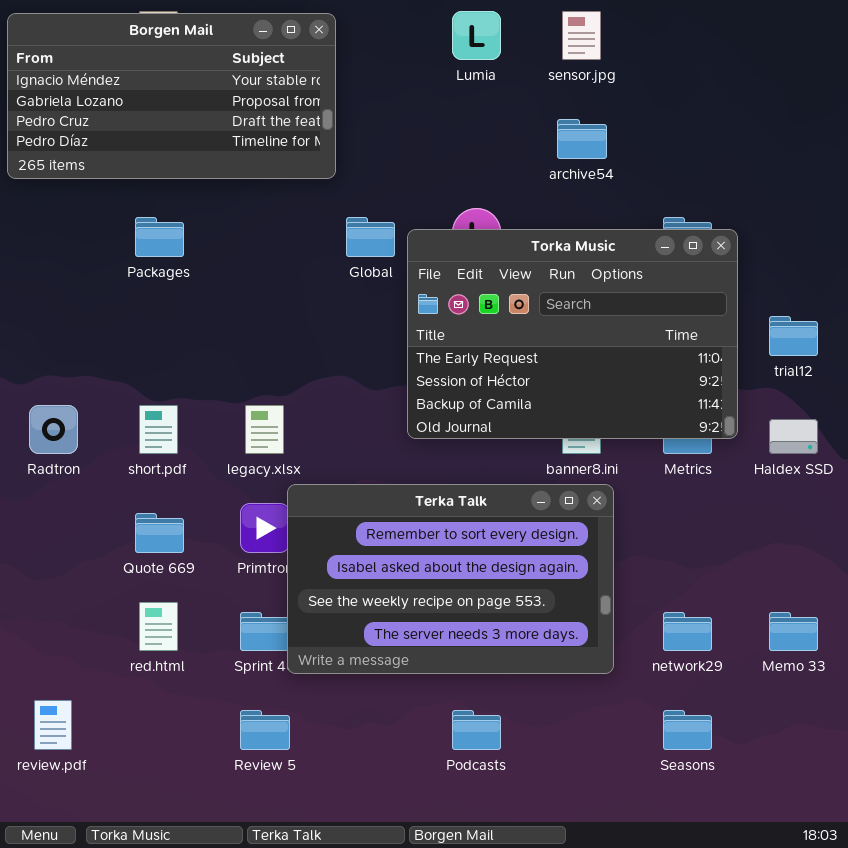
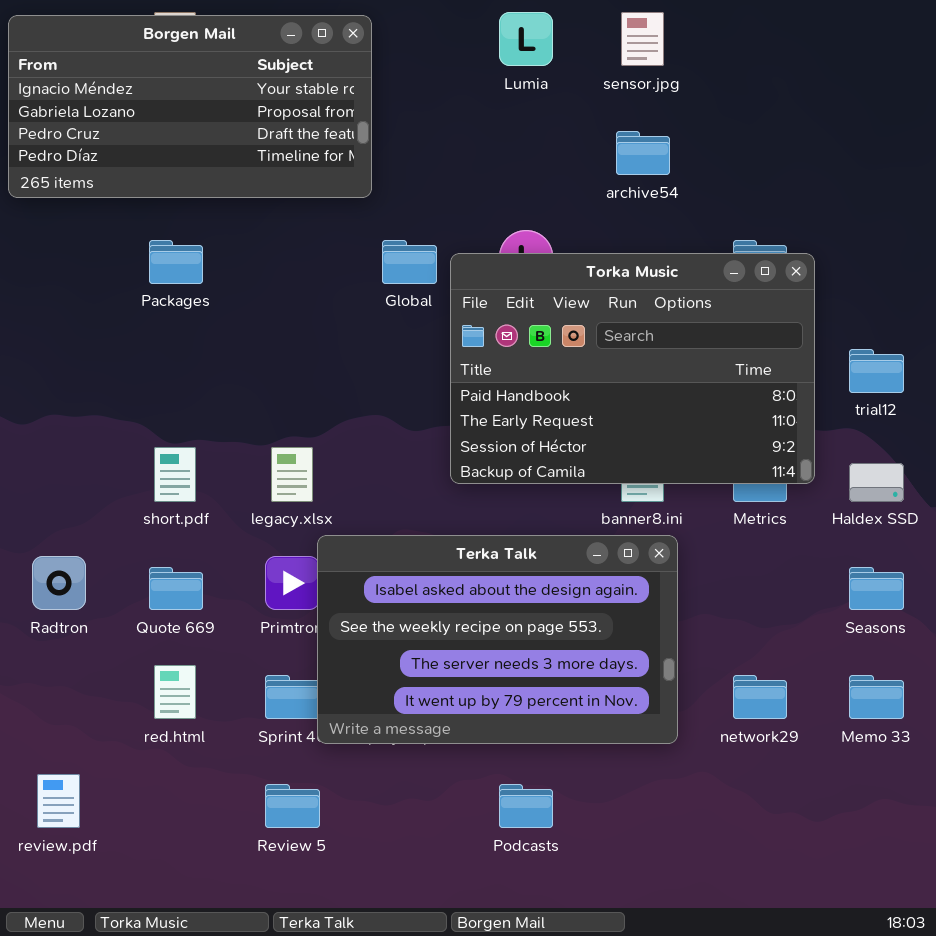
Torka Music: [407,229,738,439] -> [450,253,815,484], scrolled up 1 row
Radtron: [29,405,78,454] -> [32,556,86,610], moved
Terka Talk: [287,484,614,674] -> [317,535,678,744], scrolled down 1 row
Seasons: [663,710,712,750] -> [849,567,904,610], moved

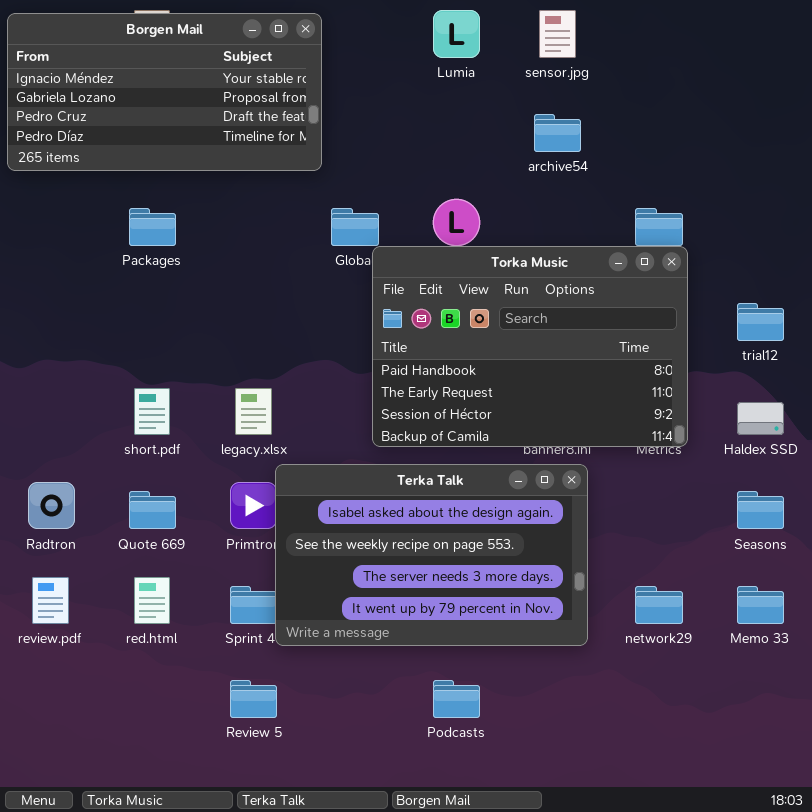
Torka Music: [450,253,815,484] -> [372,246,688,447], moved
review.pdf: [37,774,80,828] -> [32,577,69,624], moved

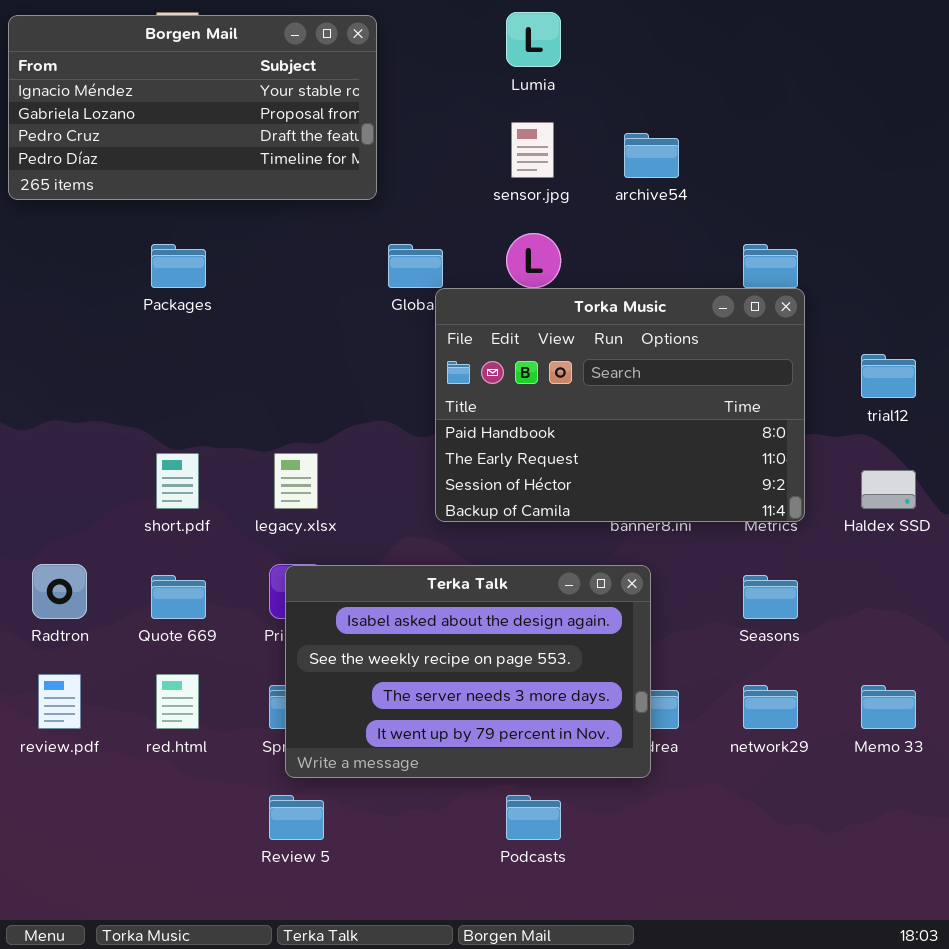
sensor.jpg: [539,10,576,58] -> [511,122,554,178], moved
Terka Talk: [275,464,588,646] -> [285,565,651,778], moved
Seasons: [737,491,784,529] -> [743,575,798,619], moved

